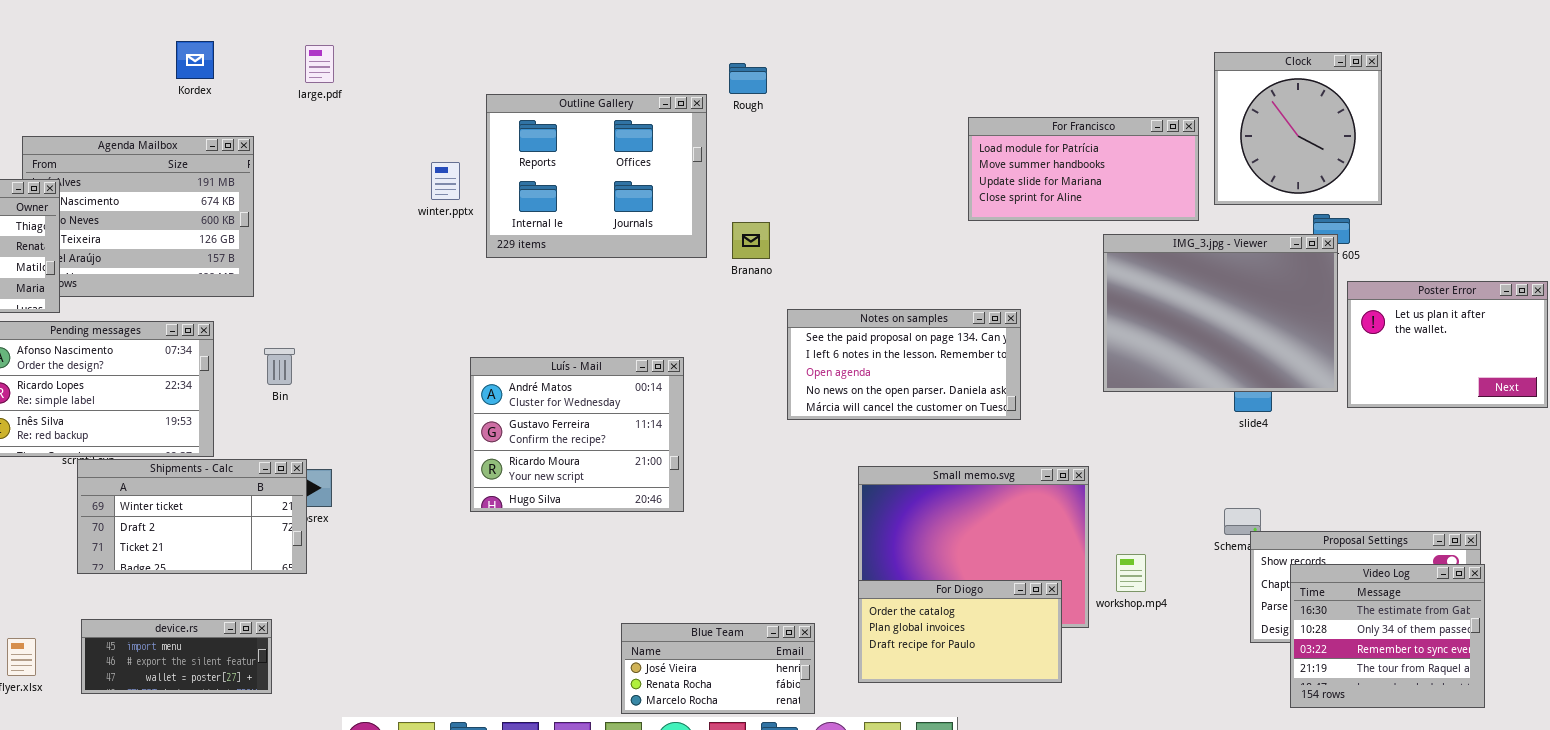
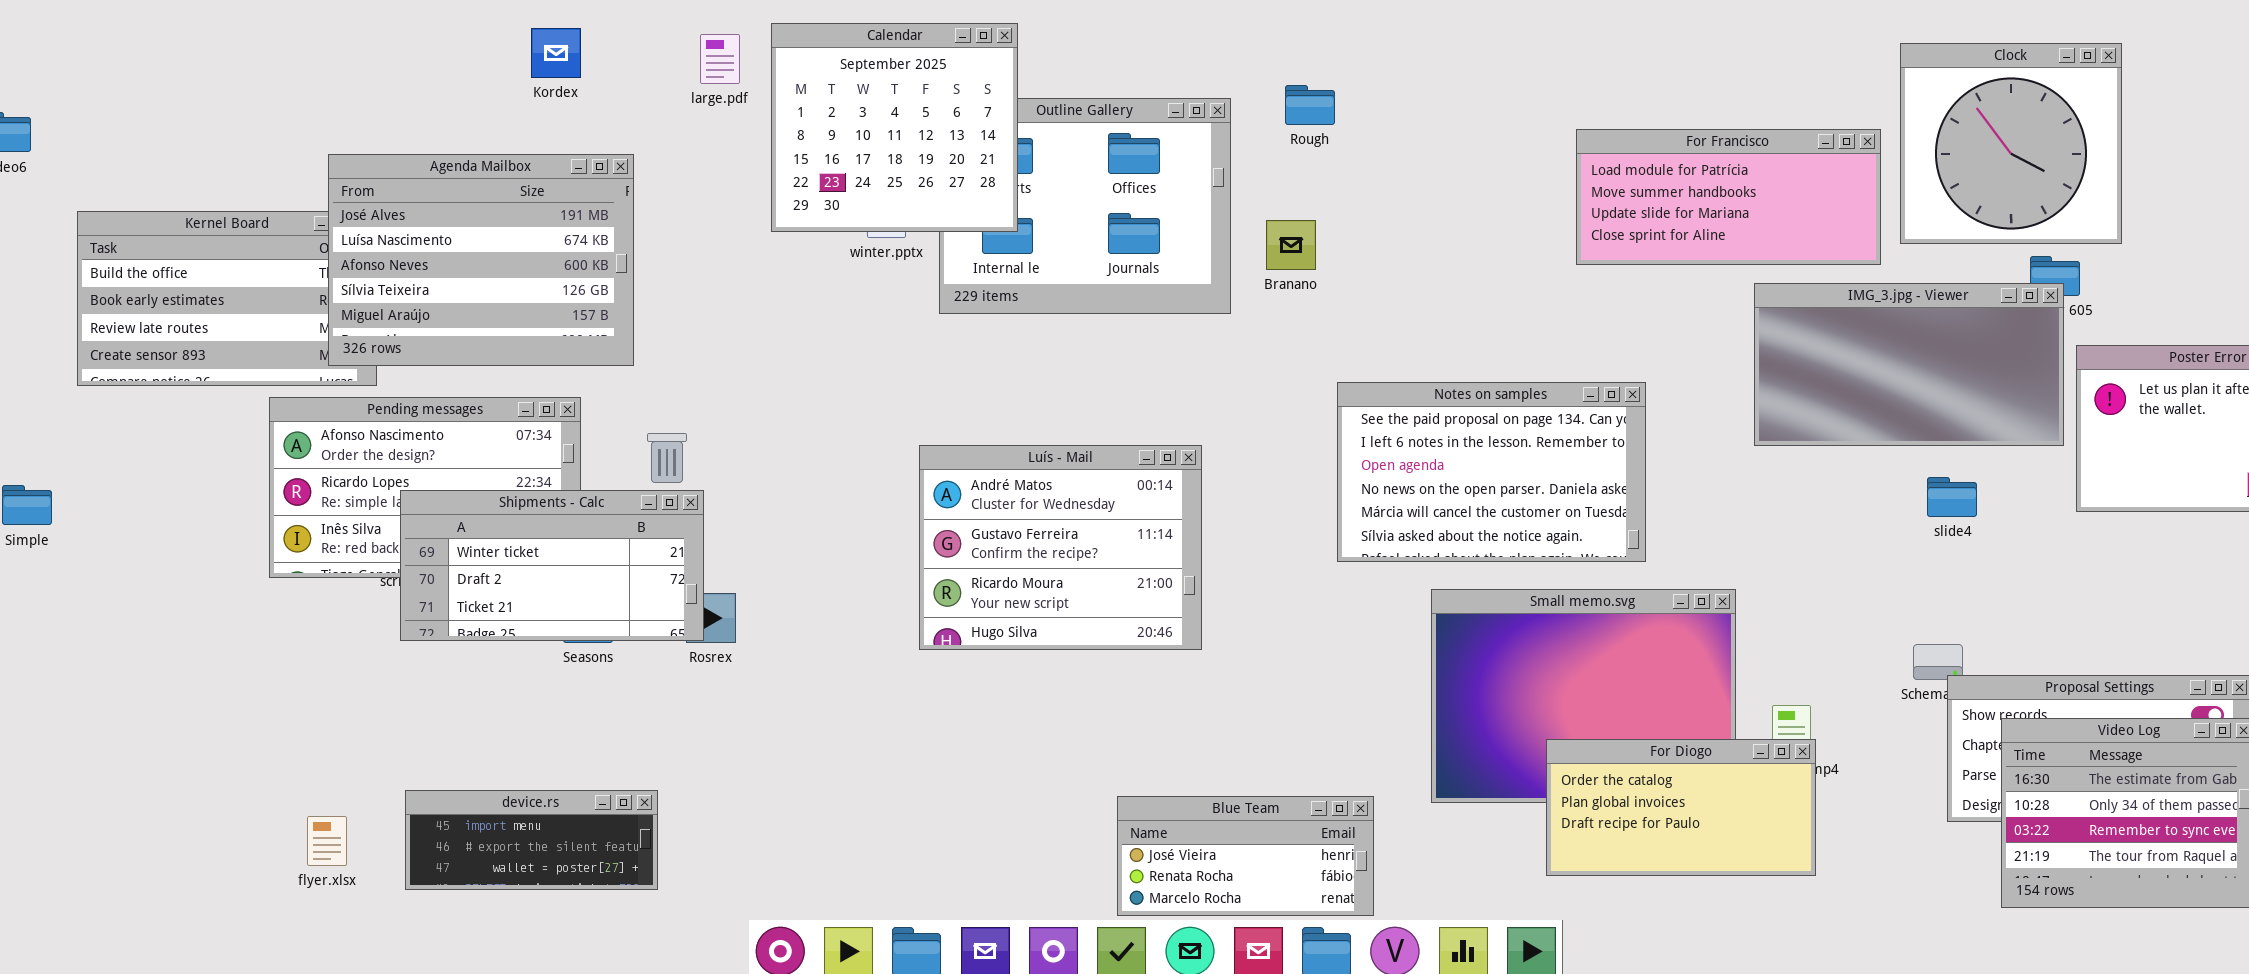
Calendar: none -> [771,23,1018,232], opened
Rough: [729,63,767,94] -> [1285,85,1335,125], moved
Agenda Mailbox: [22,136,254,297] -> [328,154,634,366], raised
Branano: [732,222,770,259] -> [1266,220,1316,270], moved
IMG_3.jpg - Viewer: [1103,234,1338,392] -> [1754,283,2064,446], resized
Notes on samples: [787,309,1021,420] -> [1337,382,1646,562], resized
Shipments - Calc: [77,459,307,574] -> [400,490,704,641], moved
For Diogo: [858,580,1062,683] -> [1546,739,1816,876], moved

